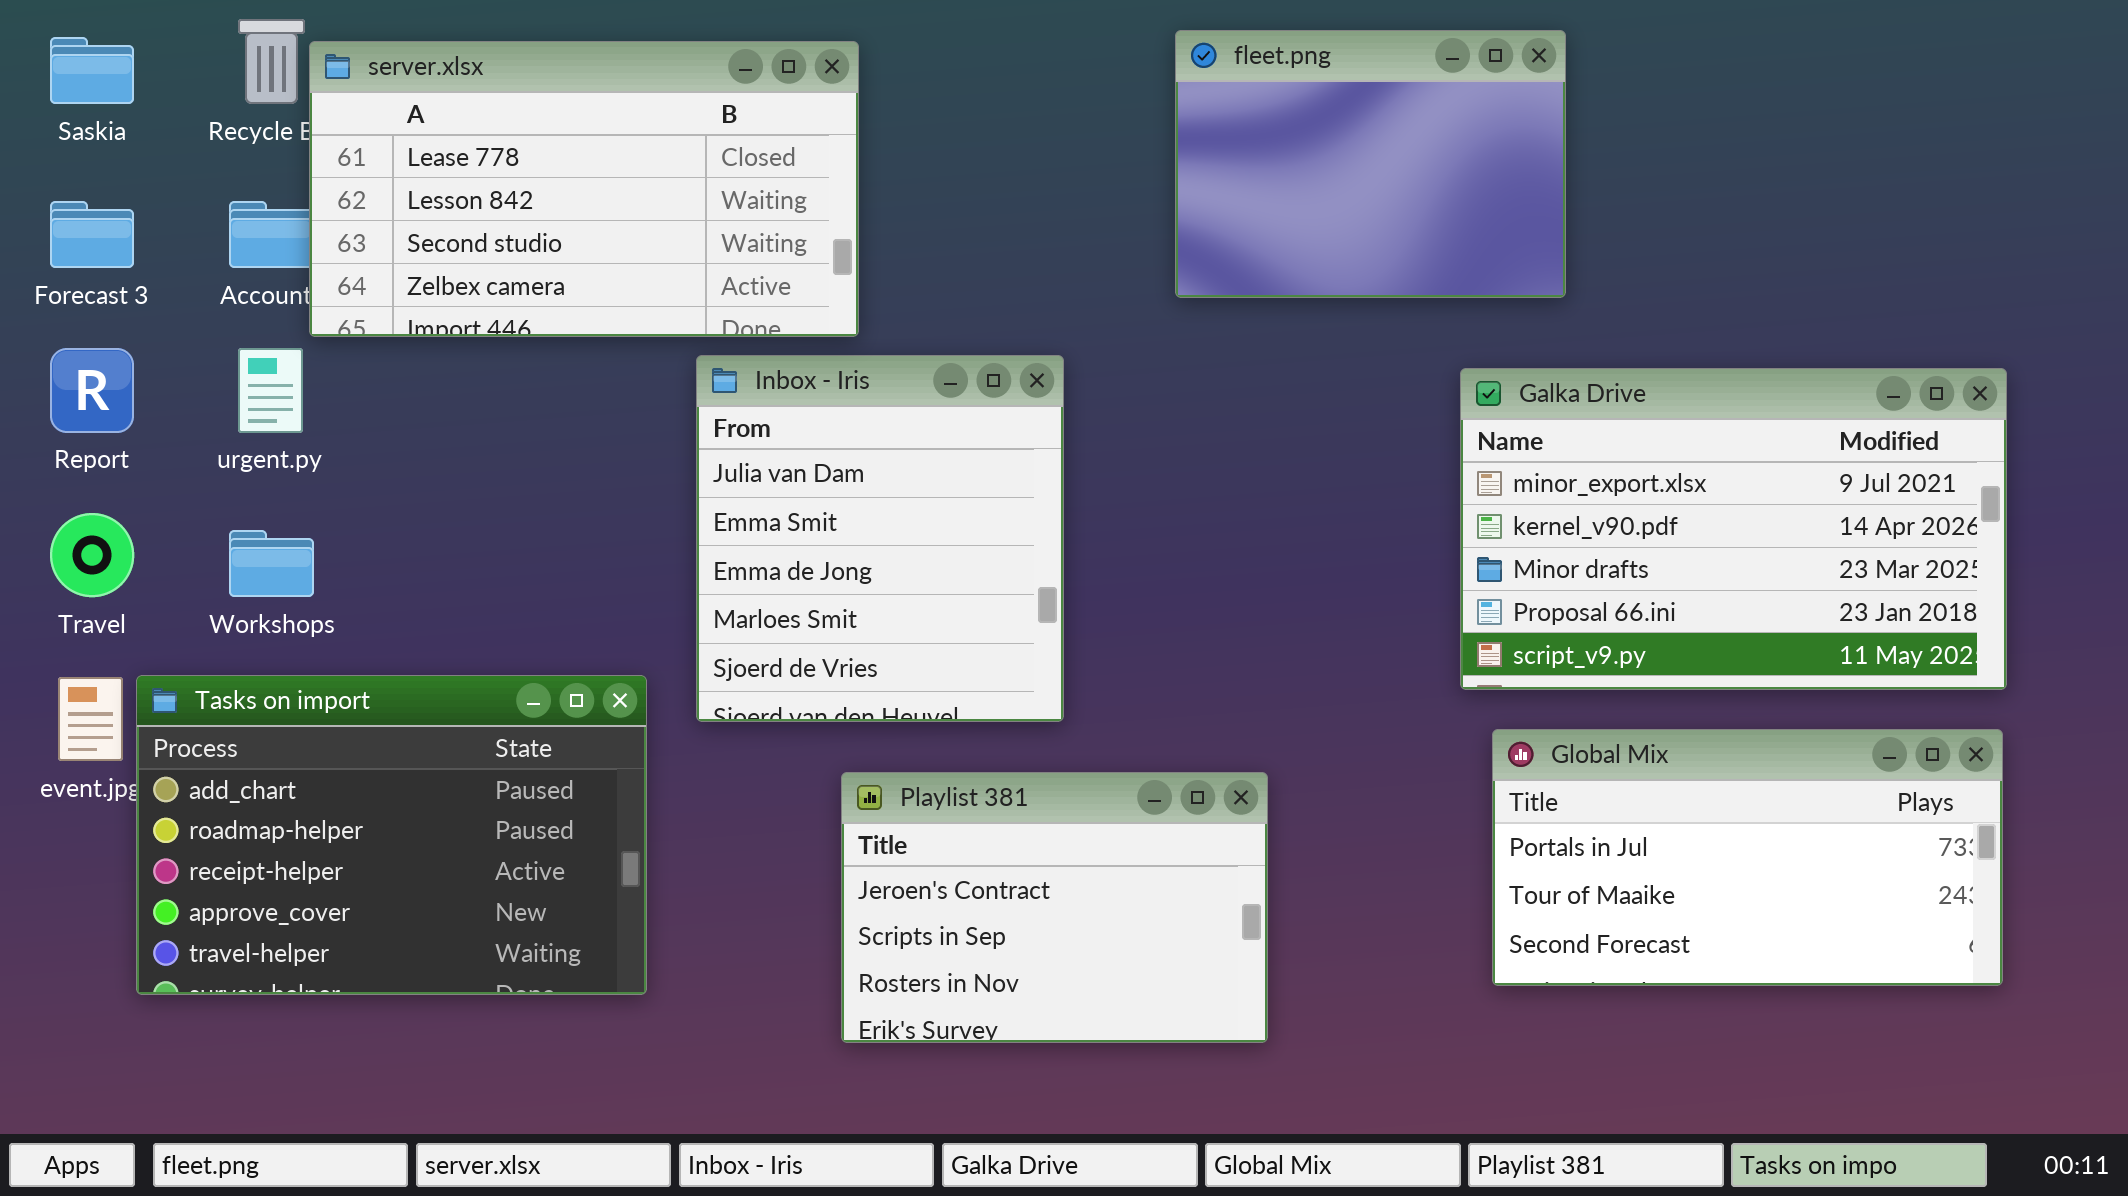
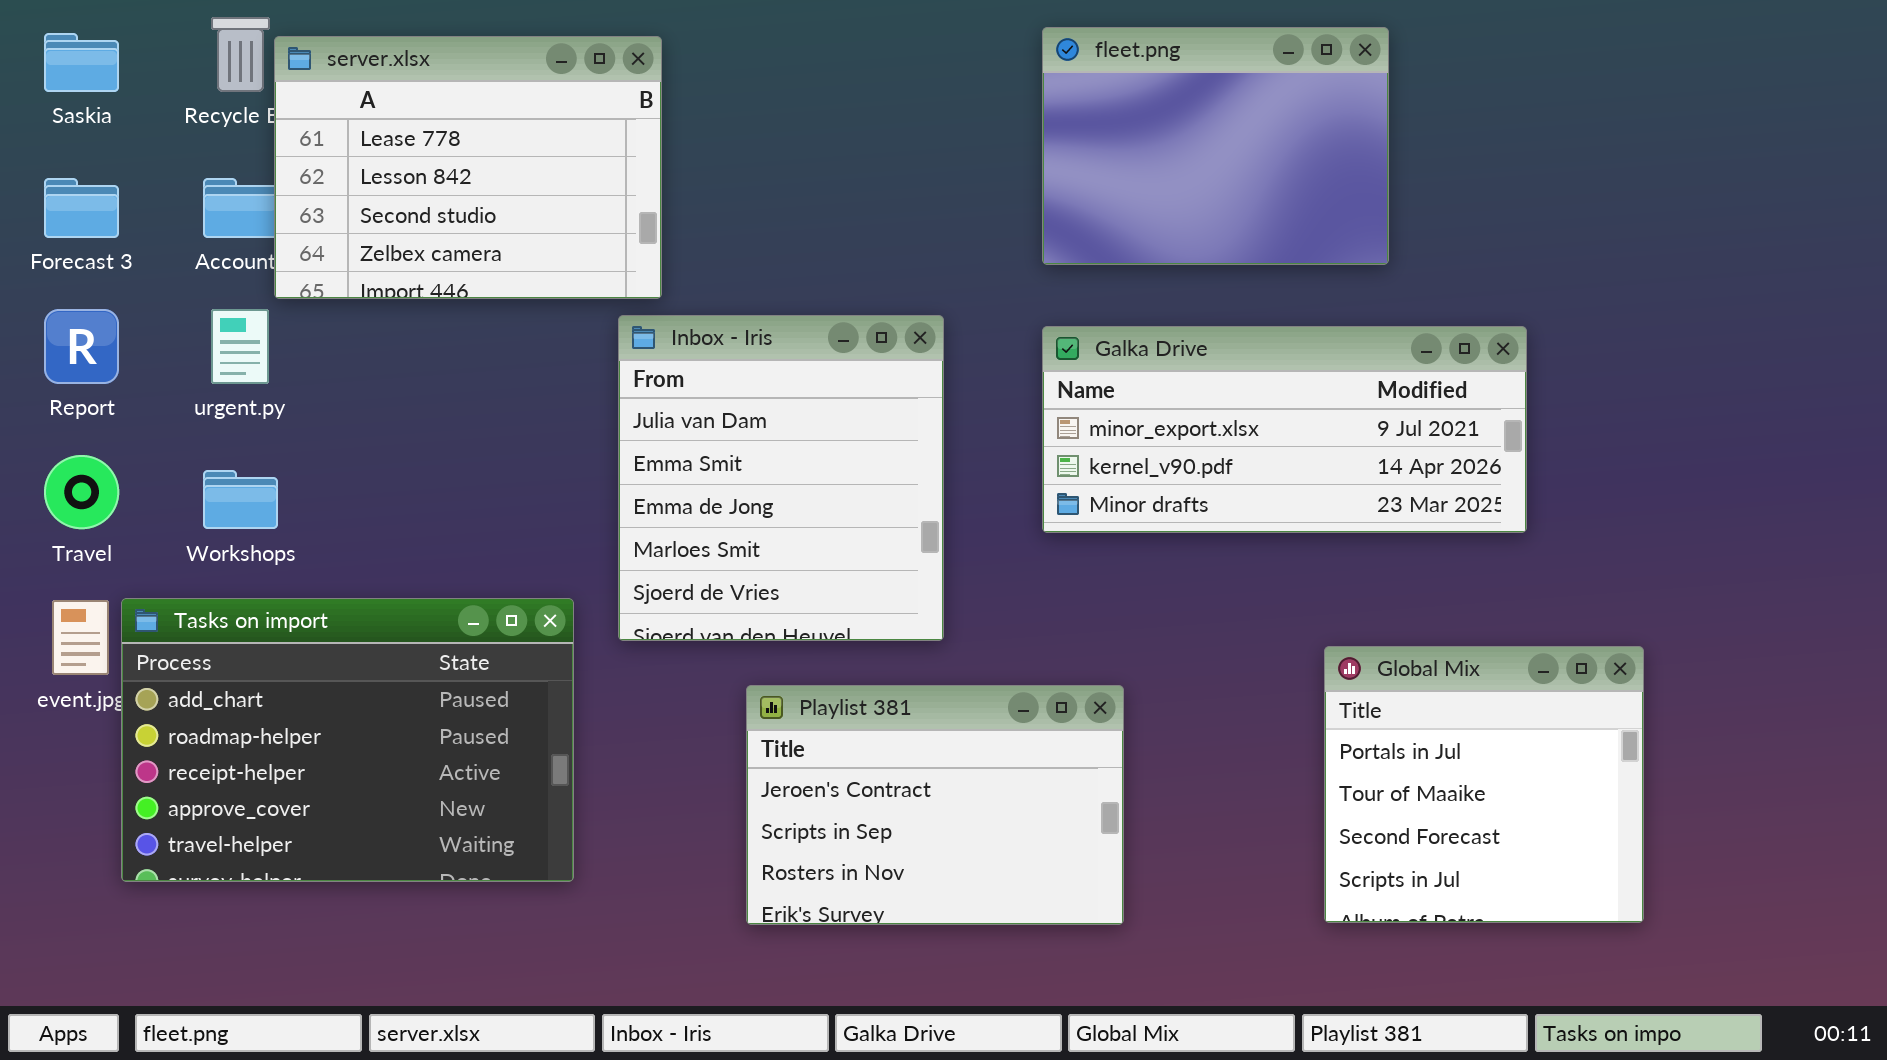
server.xlsx: [309,41,859,337] -> [274,36,662,299], resized
Galka Drive: [1460,368,2007,690] -> [1042,326,1527,533], moved, resized
Global Mix: [1492,729,2003,986] -> [1324,646,1644,923], resized

